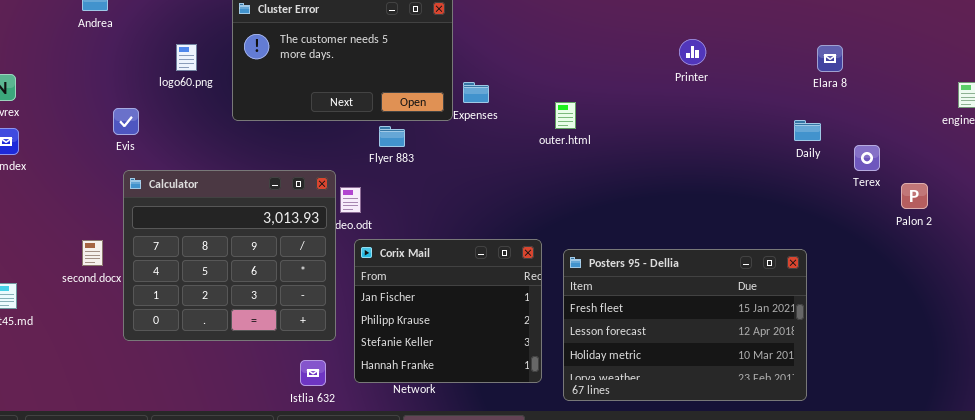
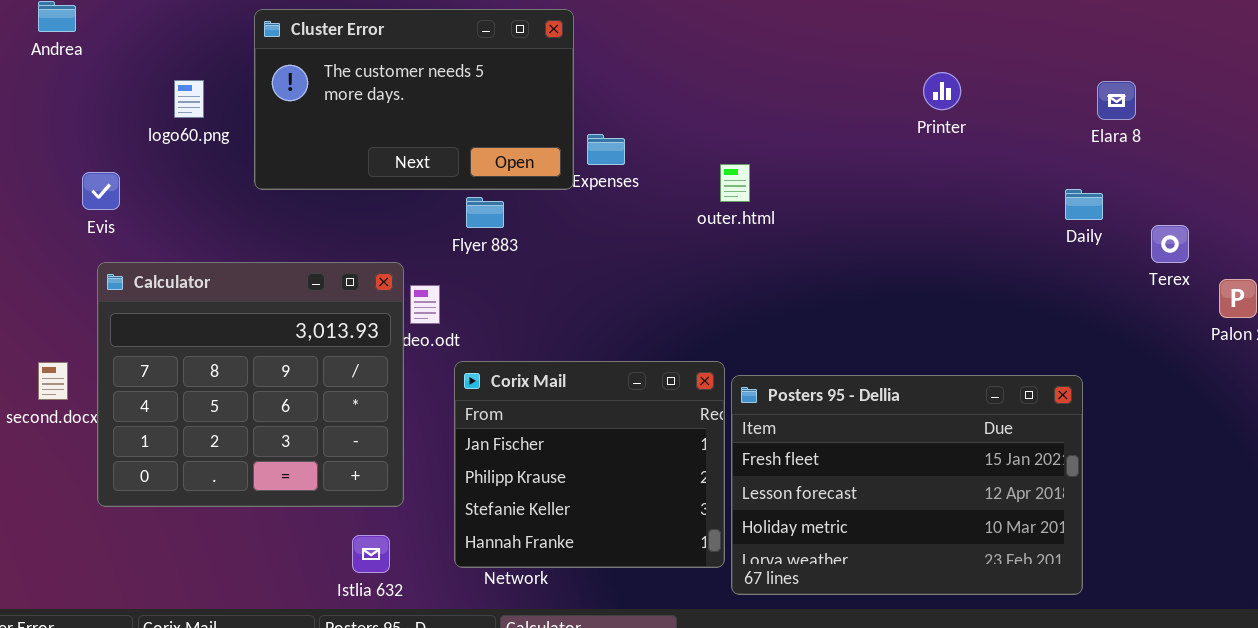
Printer: [679,39,706,65] -> [923,72,961,110], moved
Corix Mail: [354,239,542,383] -> [454,361,725,568], moved

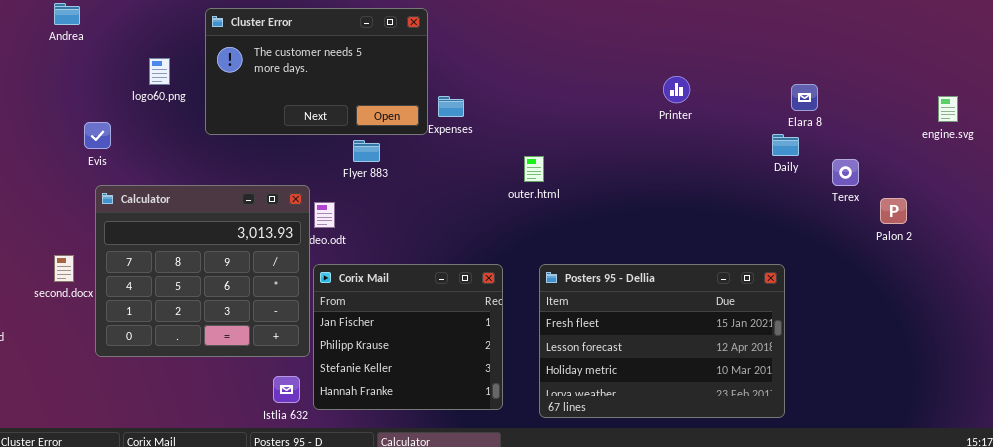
Printer: [923,72,961,110] -> [663,76,690,103], moved
Elara 8: [1097,81,1136,120] -> [791,84,818,111], moved
outer.html: [720,164,750,202] -> [524,156,544,182], moved
Corix Mail: [454,361,725,568] -> [313,264,503,410], moved

